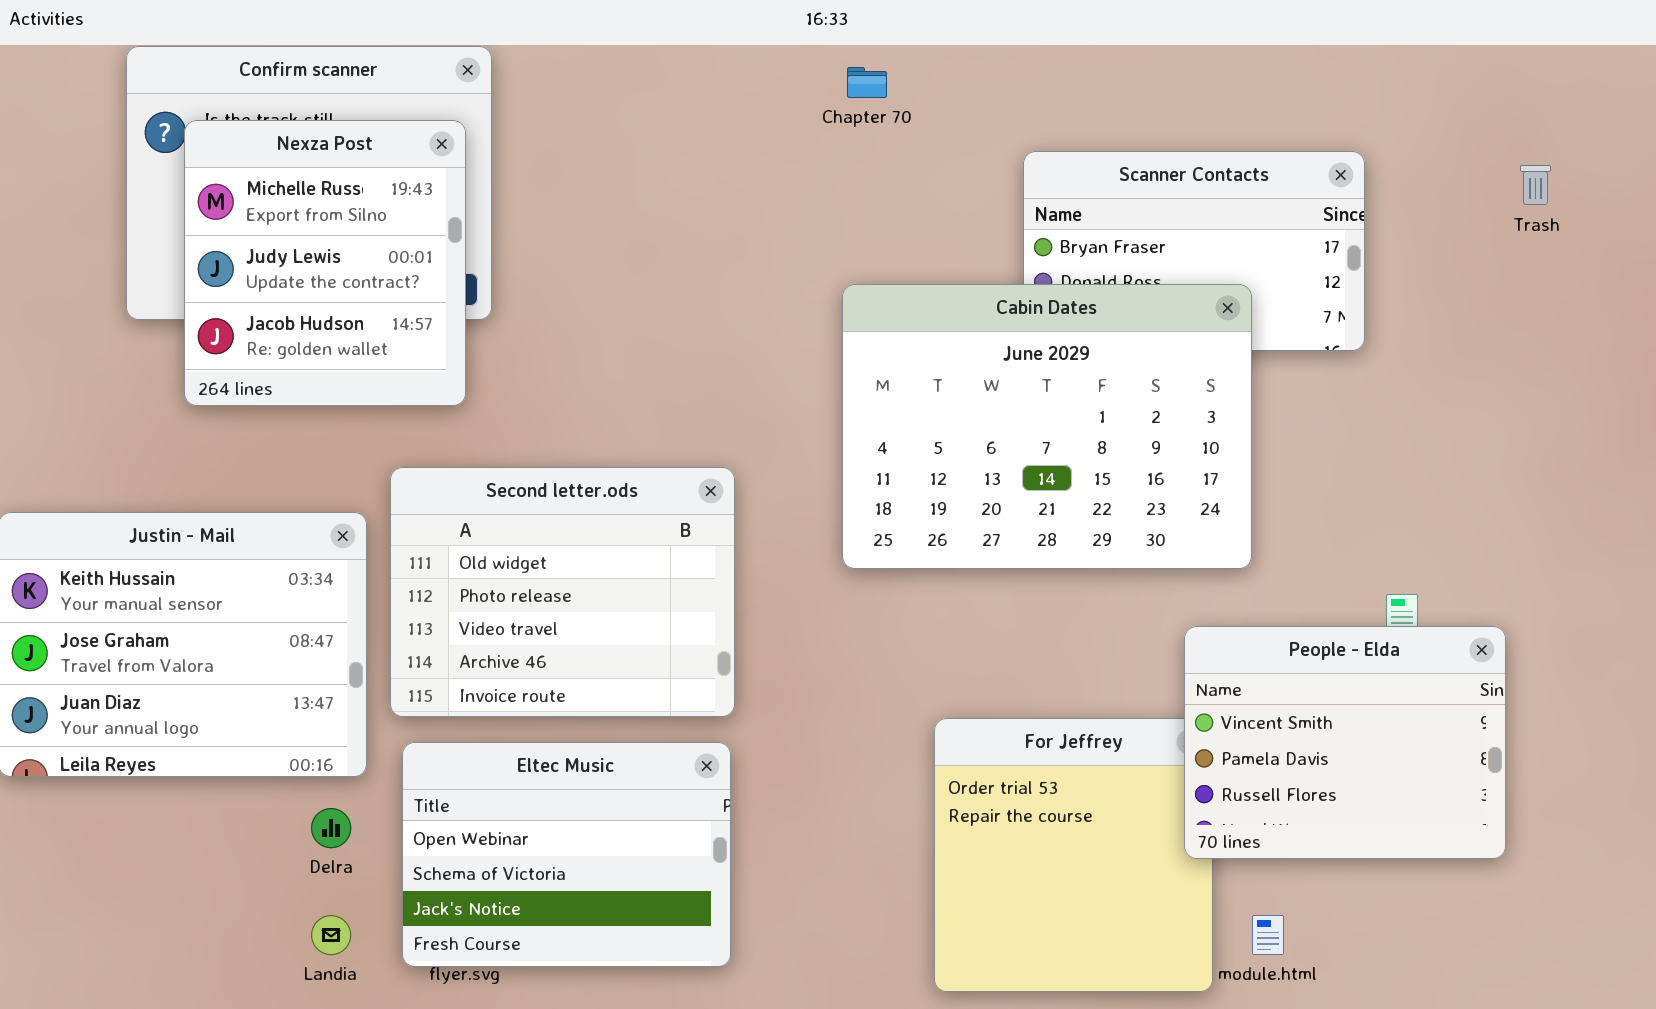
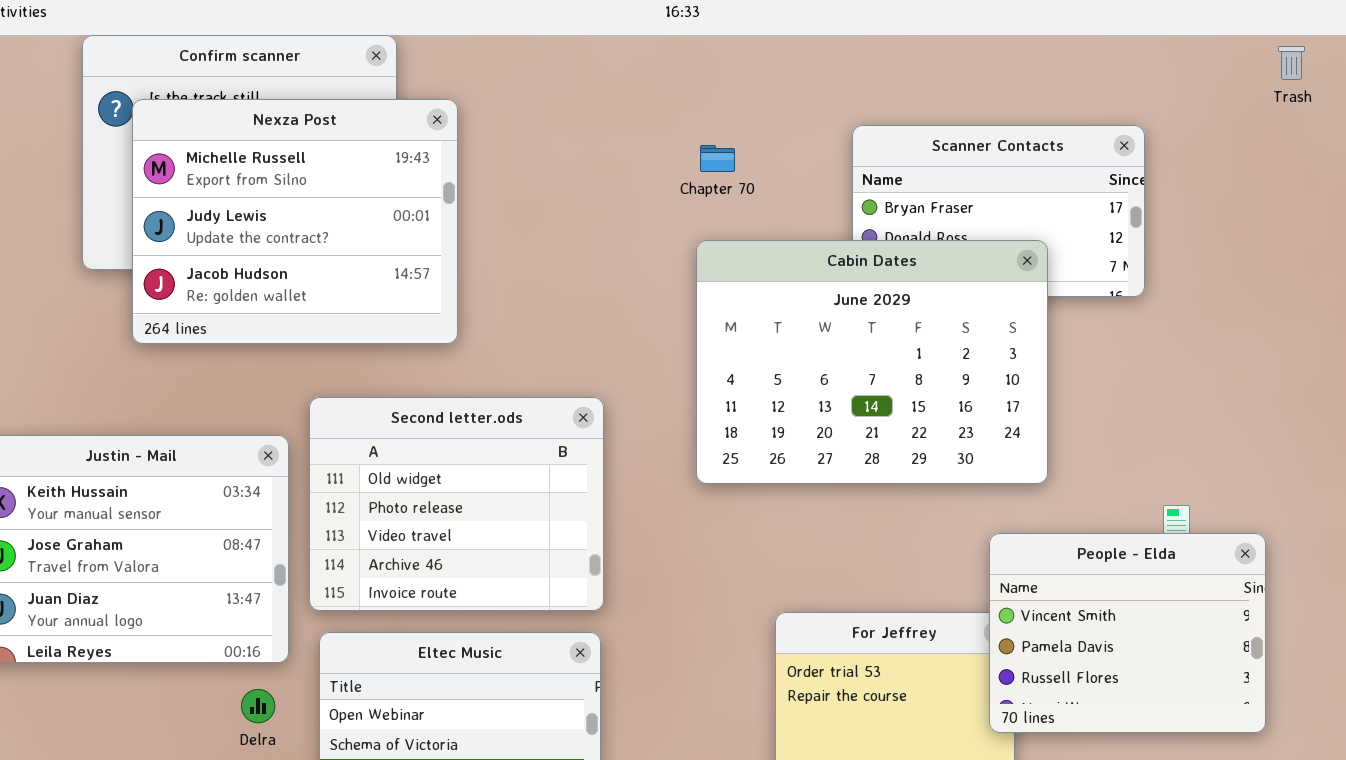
Chapter 70: [847,67,887,98] -> [700,145,735,172], moved
Nexza Post: [184,120,466,406] -> [132,99,458,344], resized
Trash: [1520,165,1551,205] -> [1278,46,1305,80], moved

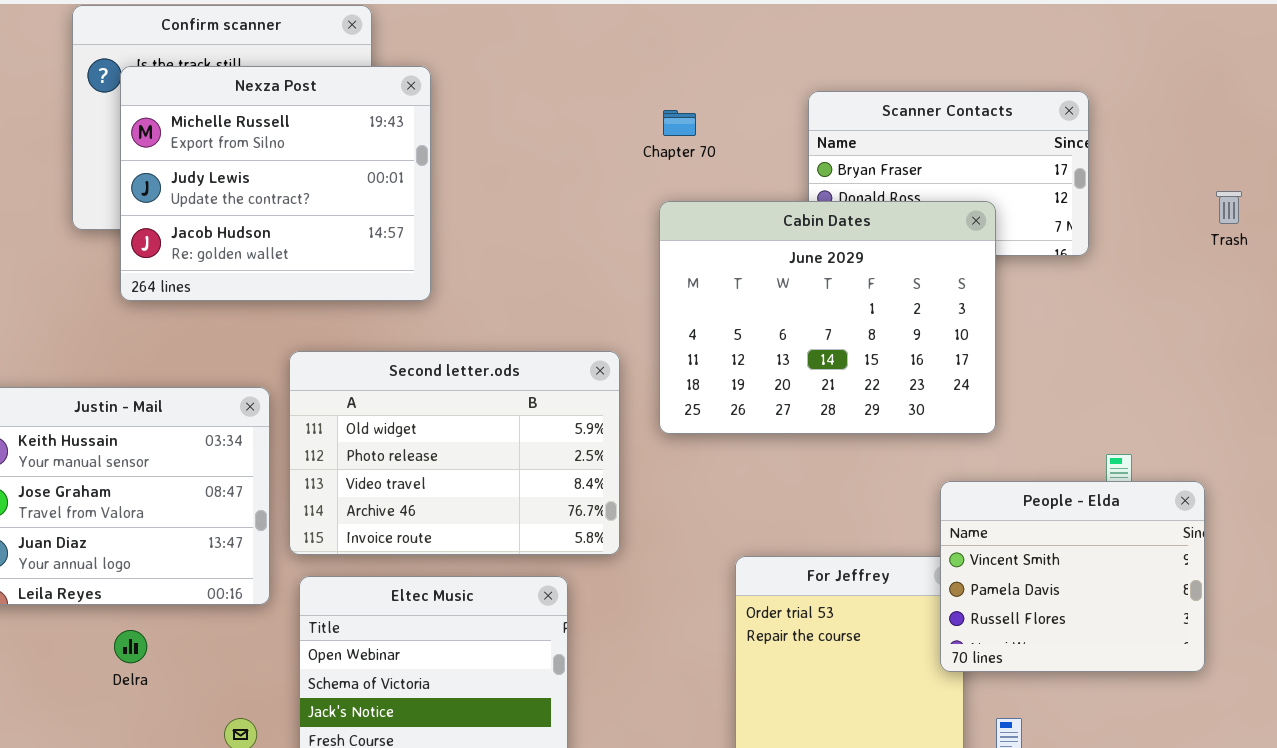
Trash: [1278,46,1305,80] -> [1216,191,1242,224], moved
Second letter.ods: [309,397,604,611] -> [289,351,620,555], resized
Delra: [241,689,275,723] -> [114,630,147,663], moved

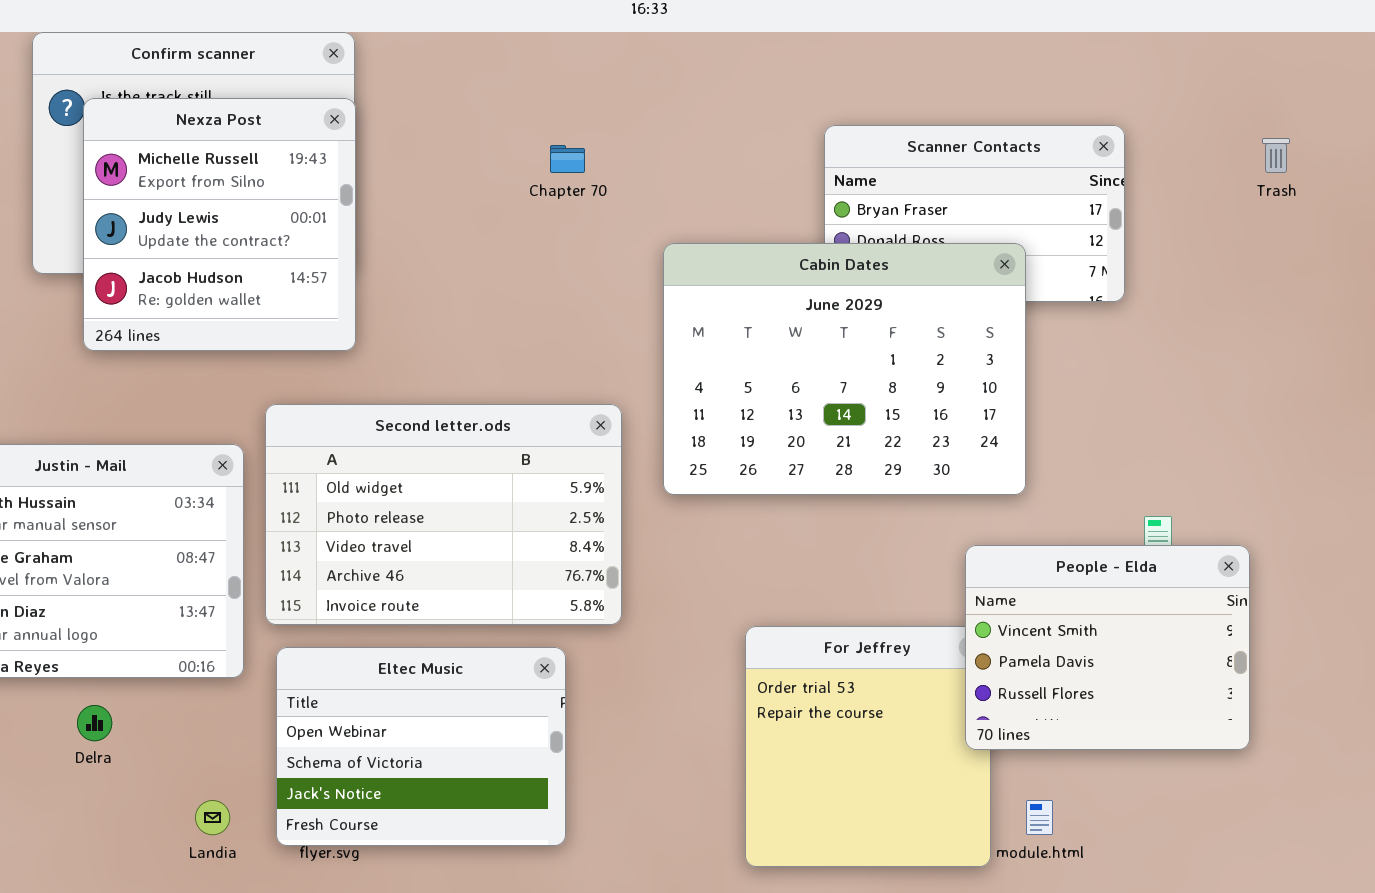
Nexza Post: [120,66,431,301] -> [83,98,356,351], resized
Chapter 70: [663,110,696,136] -> [550,145,585,173], moved
Trash: [1216,191,1242,224] -> [1262,138,1290,173], moved

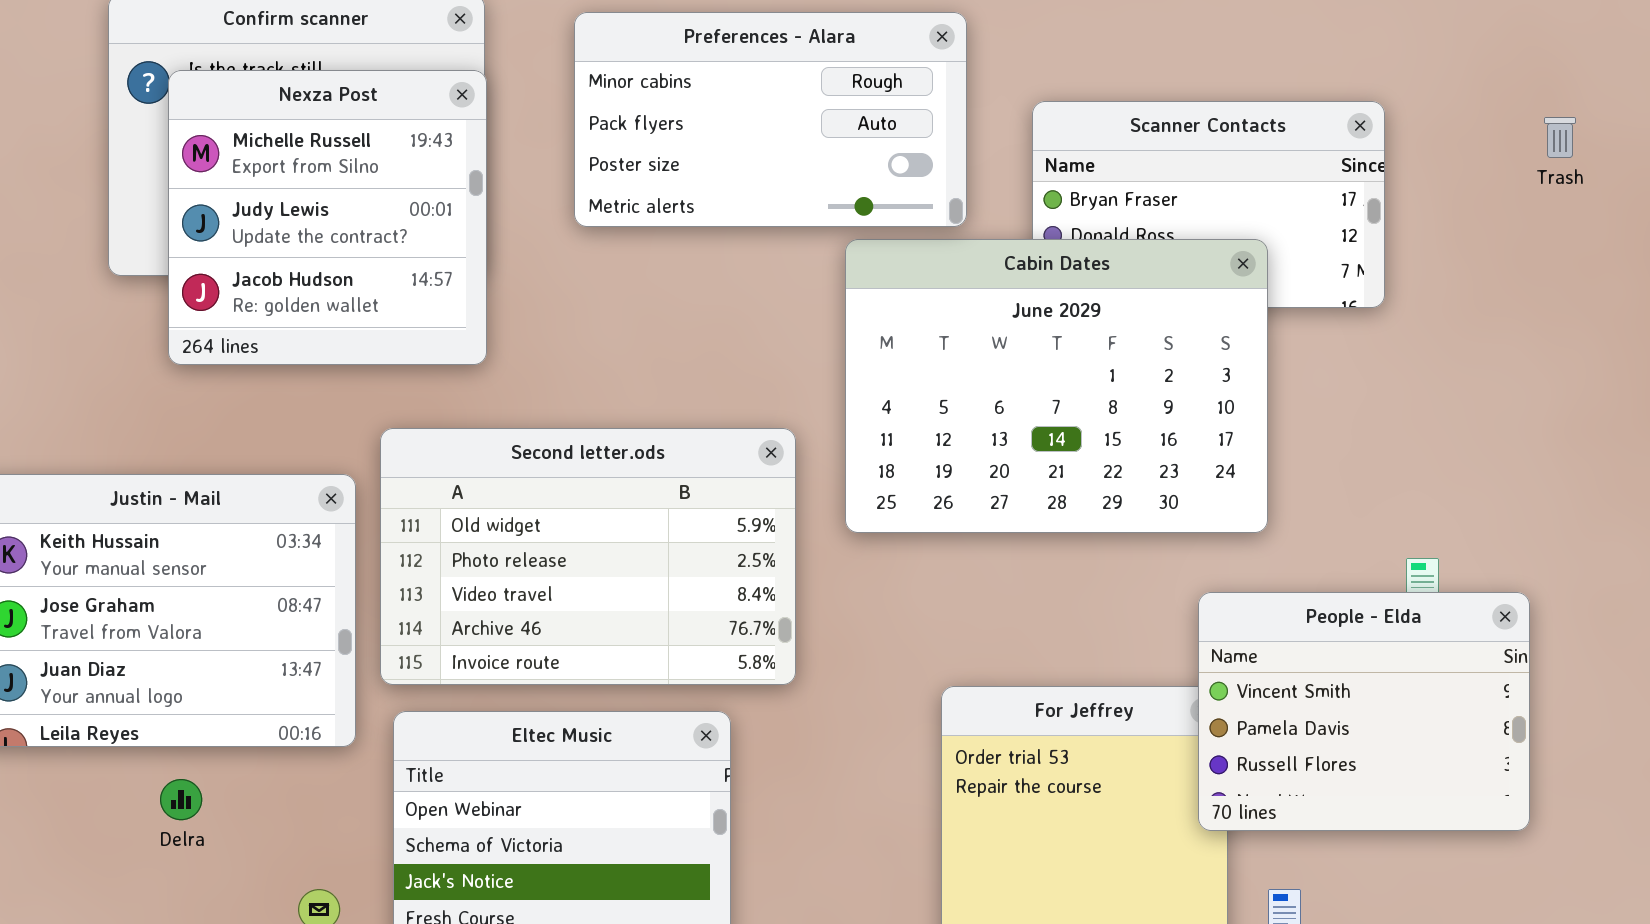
Preferences - Alara: none -> [574,12,967,227], opened

